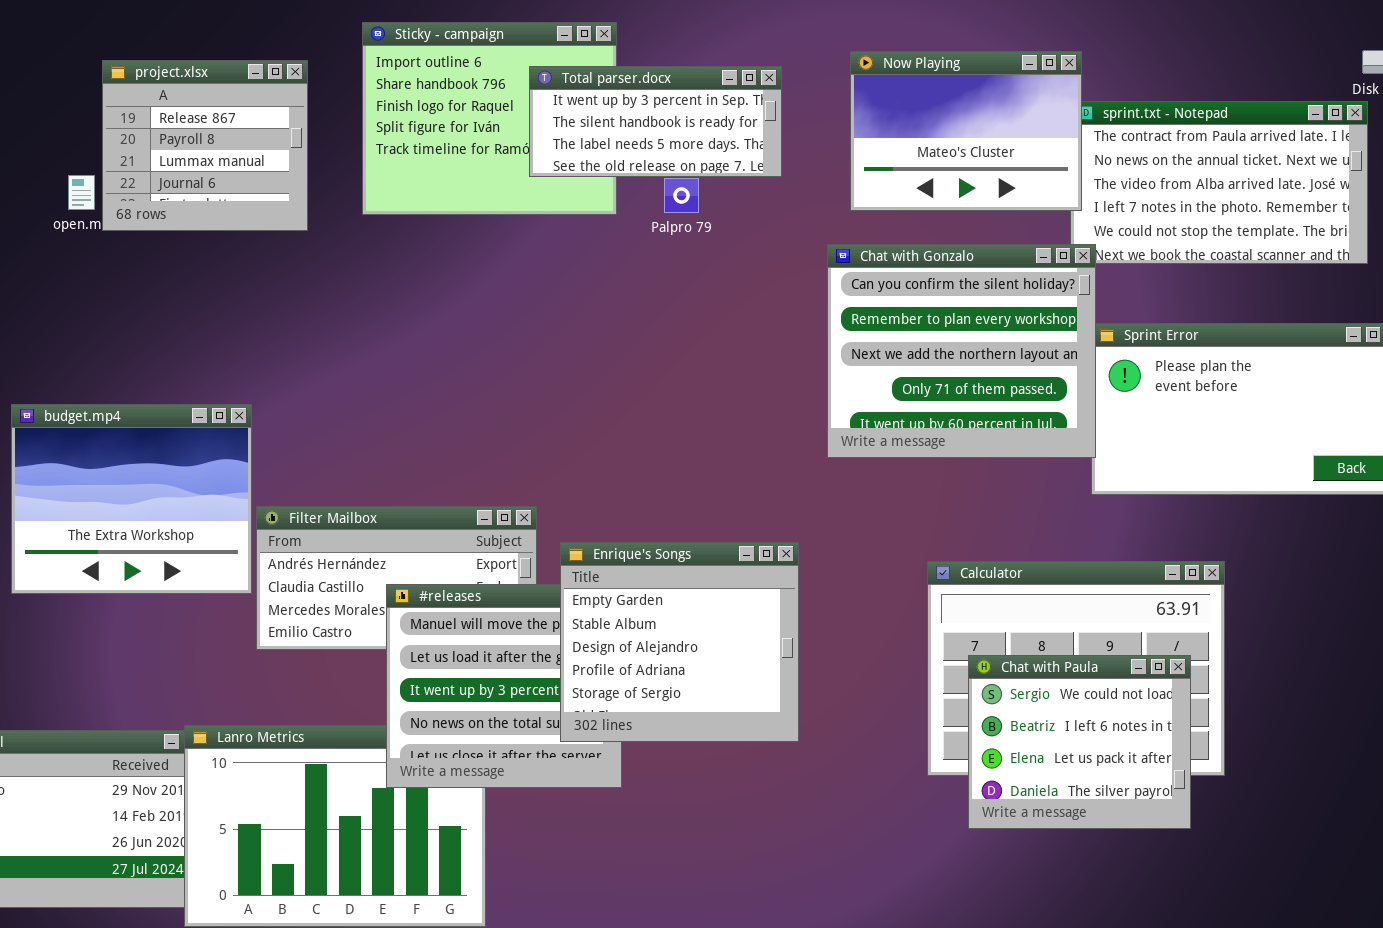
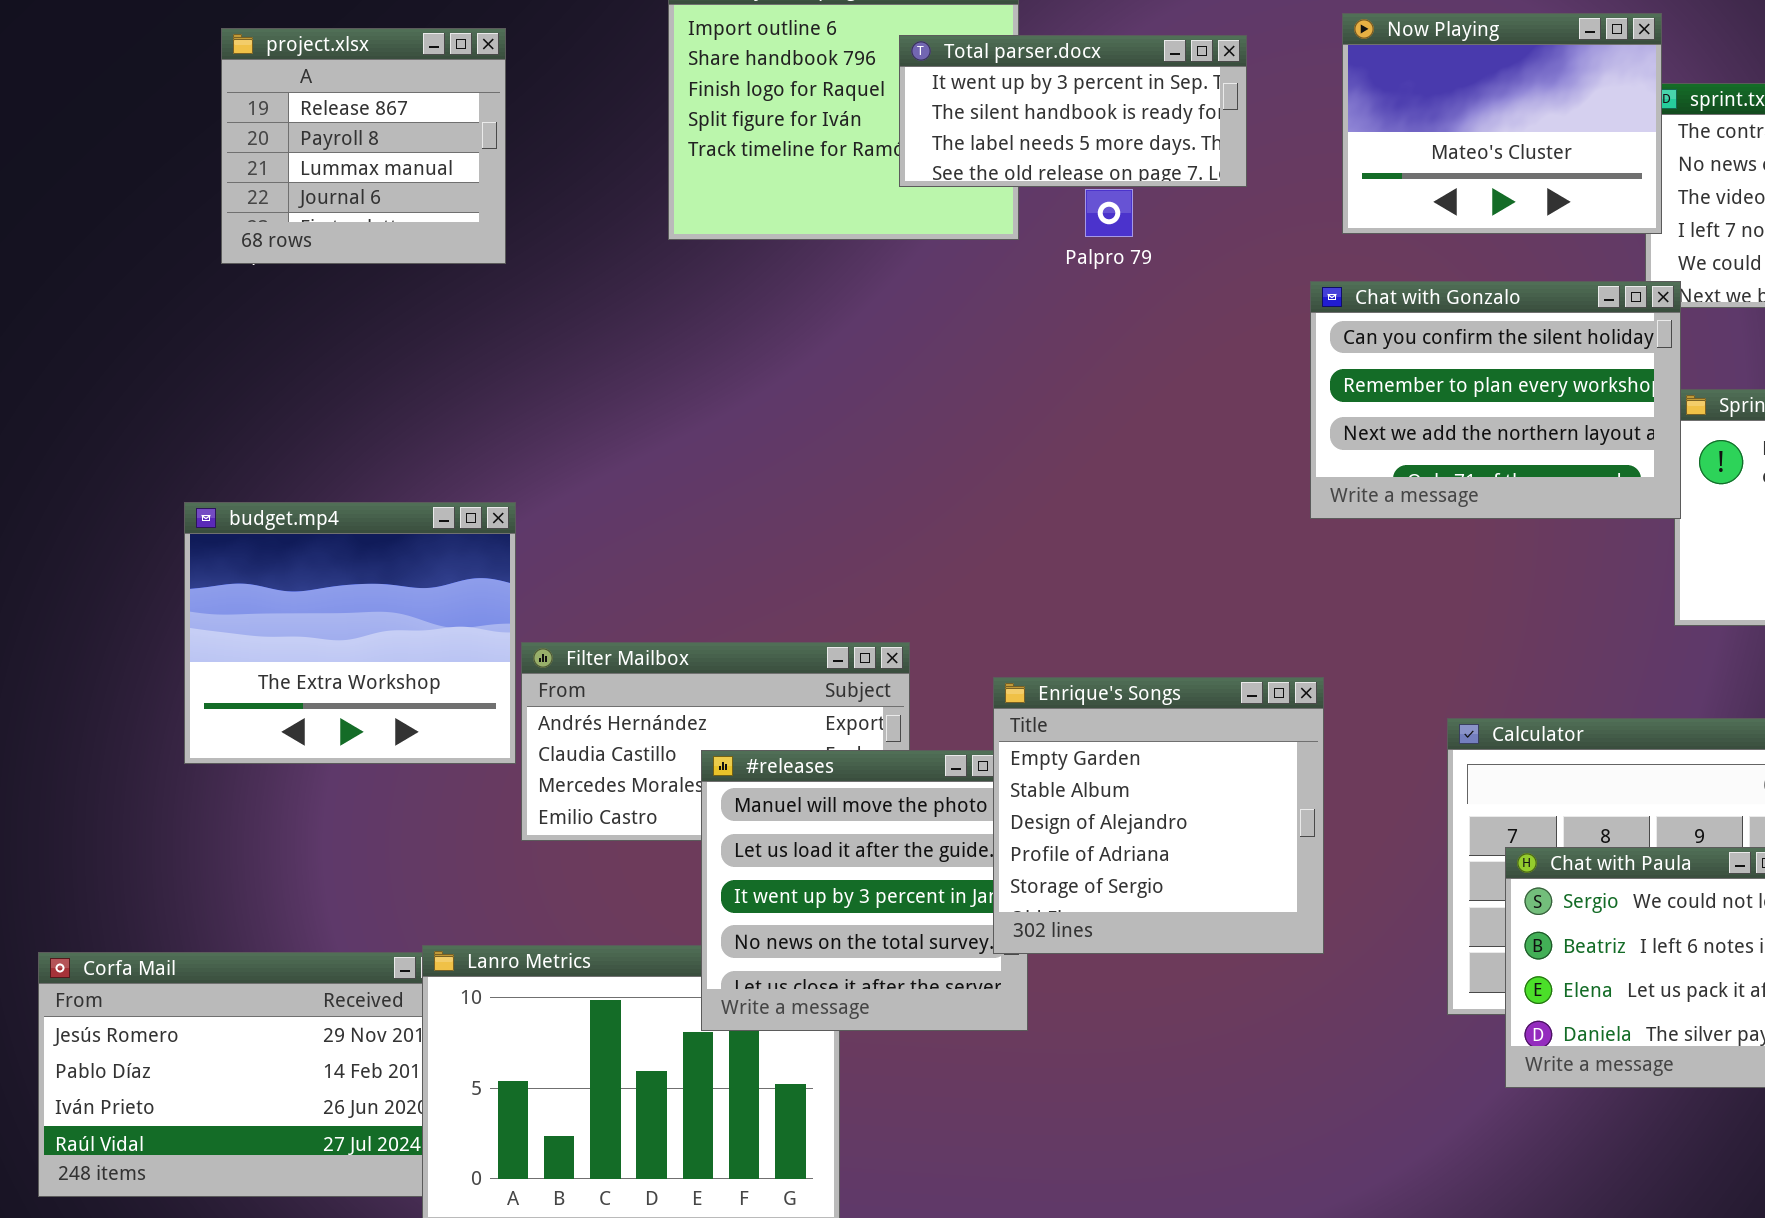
project.xlsx: [102,60,308,231] -> [221,28,506,264], moved
Chat with Gonzalo: [827,244,1096,458] -> [1310,281,1681,519], resized
Enrique's Songs: [560,542,799,742] -> [993,677,1324,954], moved

